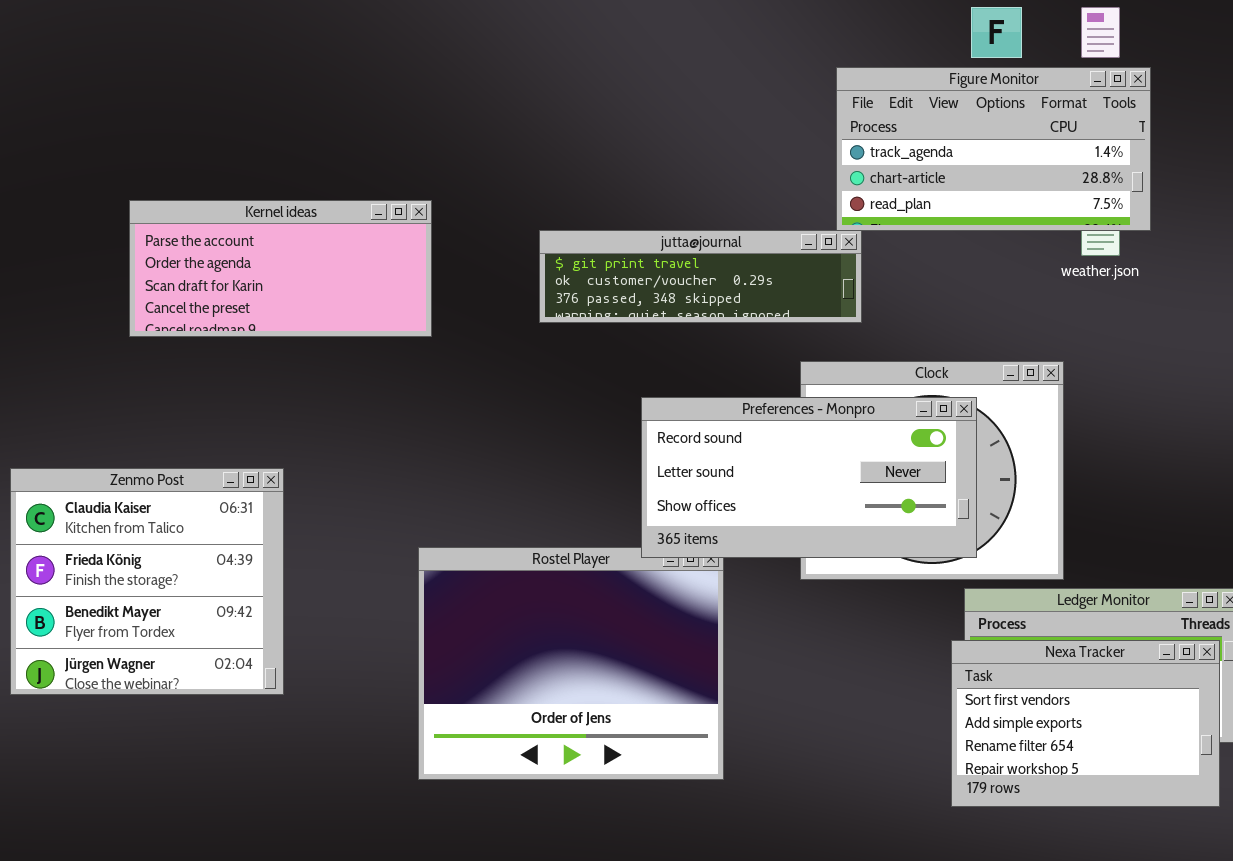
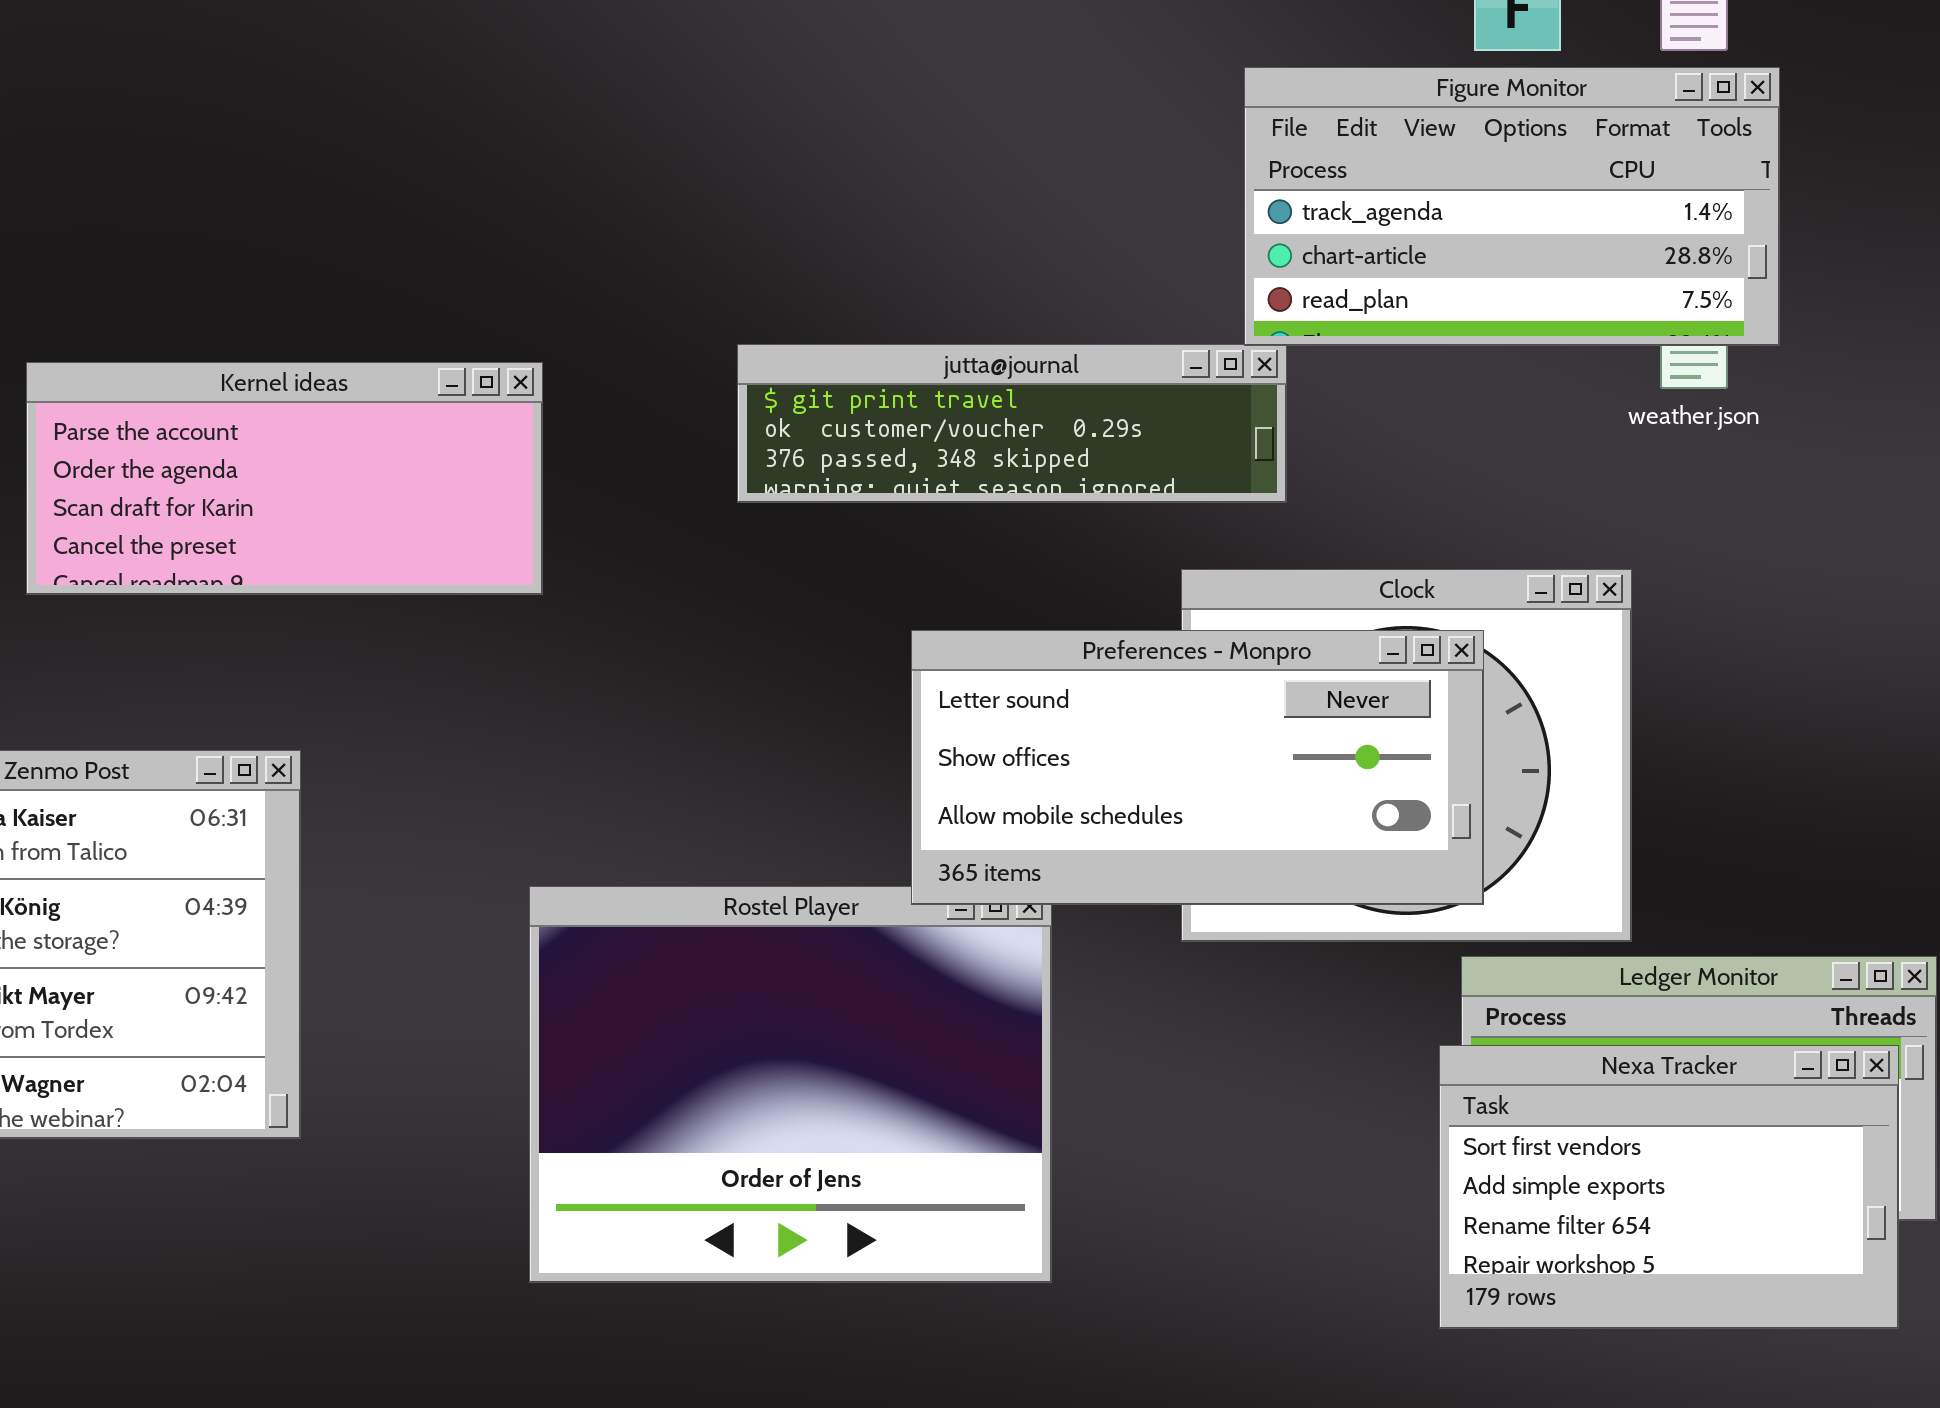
Kernel ideas: [129,200,432,337] -> [26,362,543,595], moved
Preferences - Monpro: [641,397,977,558] -> [911,630,1484,905], scrolled down 1 row

